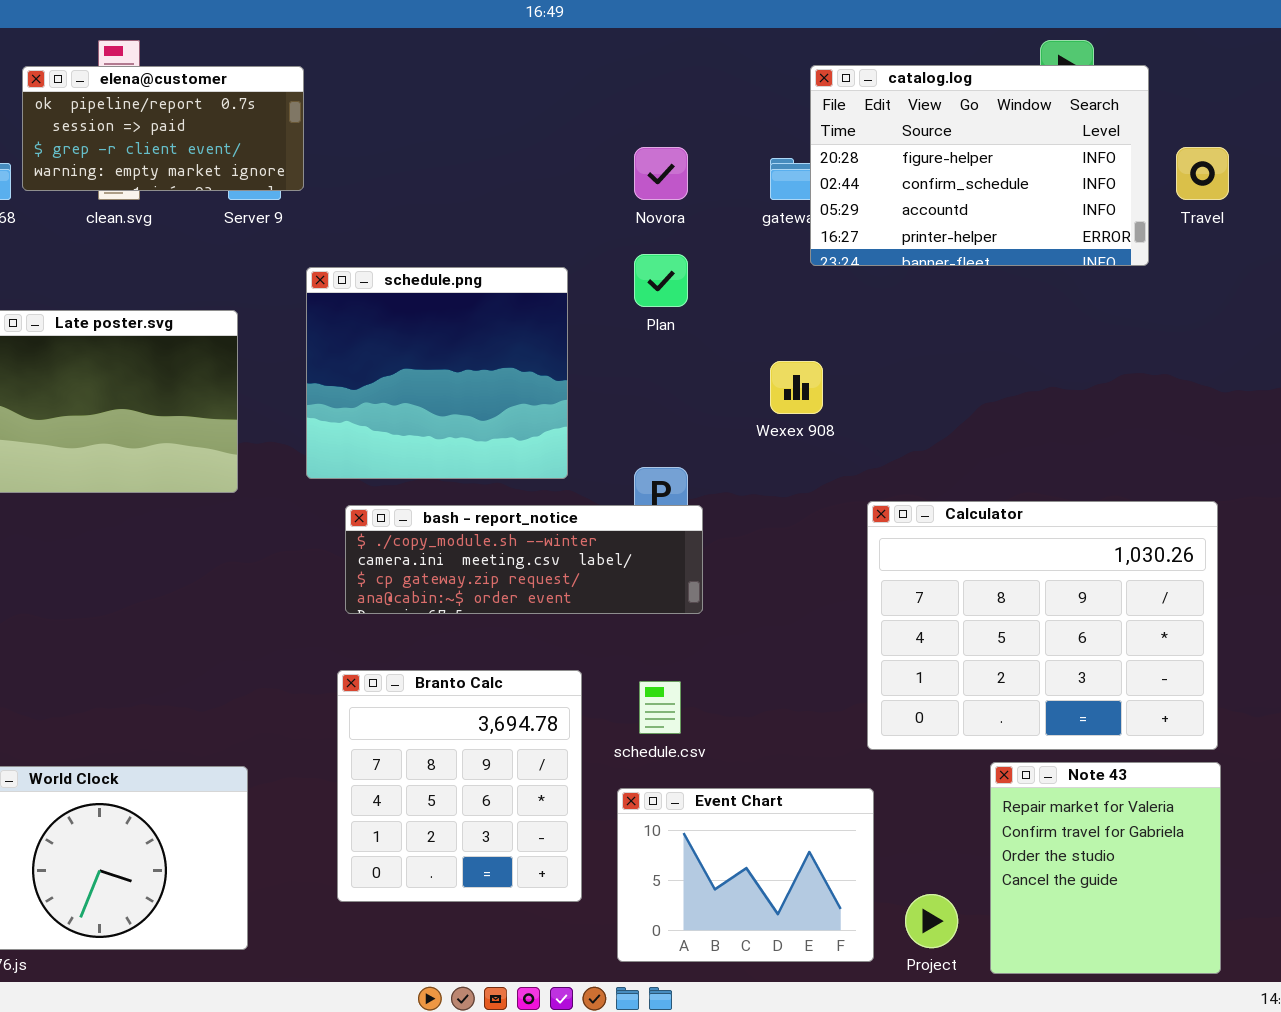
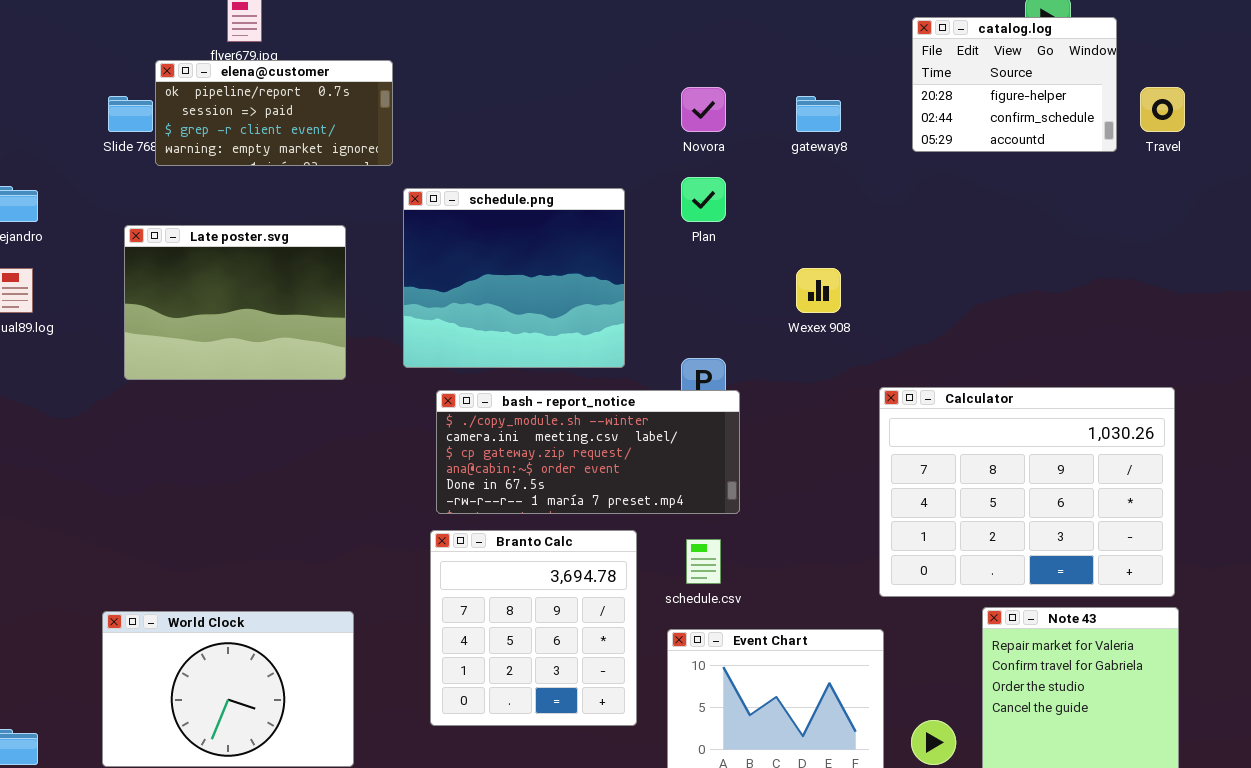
catalog.log: [810,65,1149,266] -> [912,17,1117,152], resized
elena@customer: [22,66,304,191] -> [155,60,393,166], moved
bash - report_notice: [345,505,703,614] -> [436,390,740,514], resized

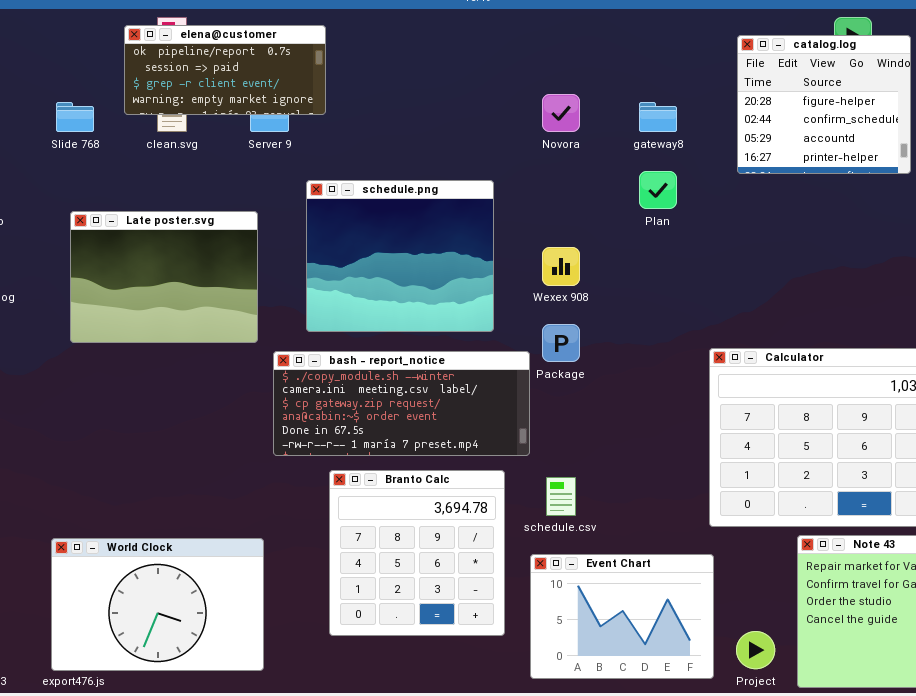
catalog.log: [912,17,1117,152] -> [737,35,911,174], resized
elena@customer: [155,60,393,166] -> [124,25,326,115], moved
Plan: [681,177,726,222] -> [639,171,677,209], moved
Wexex 908: [796,268,841,313] -> [542,247,580,286], moved
bash - report_notice: [436,390,740,514] -> [273,351,530,456], moved

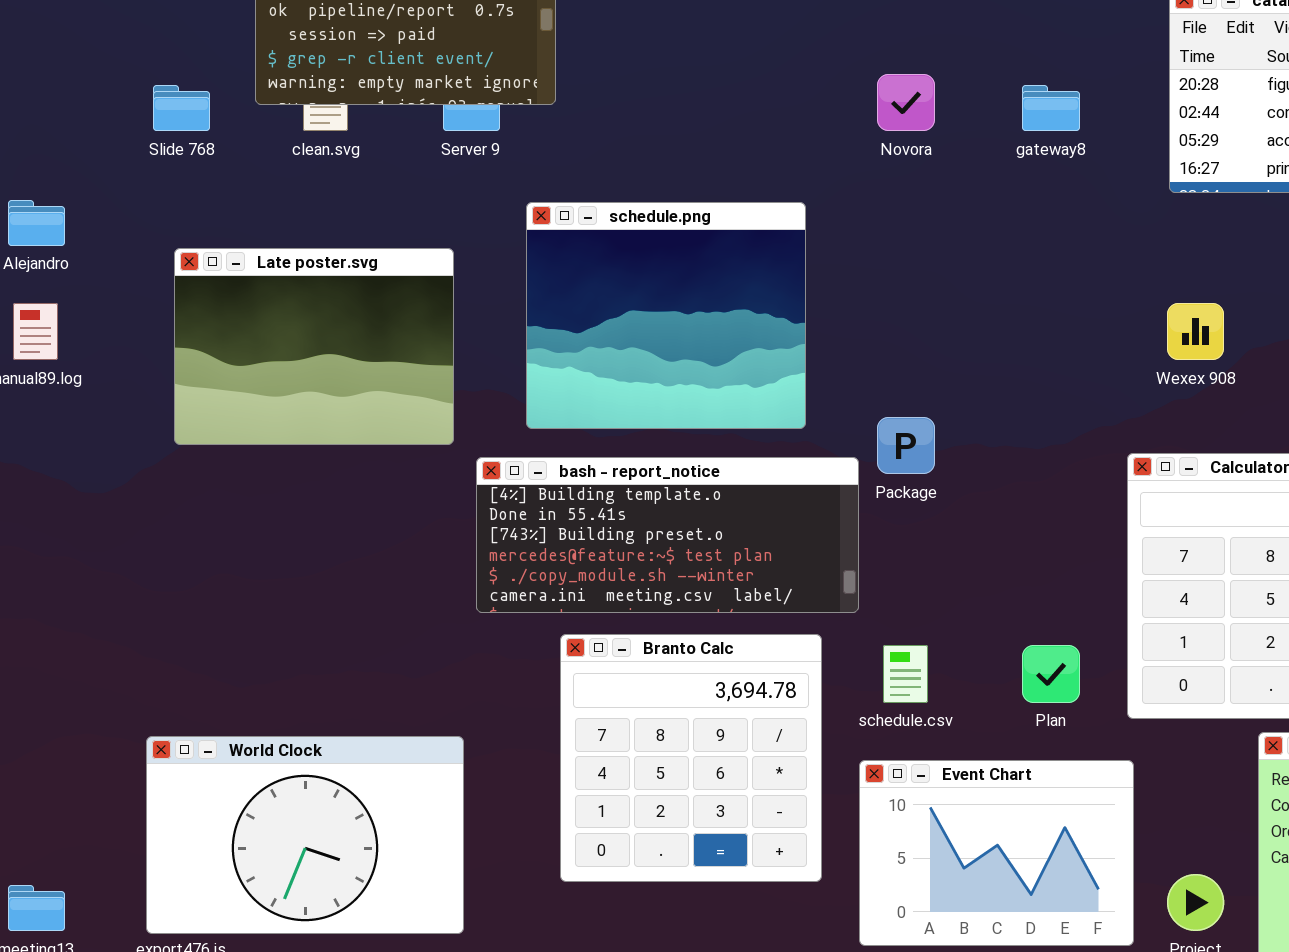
Plan: [639,171,677,209] -> [1022,645,1080,703], moved
Wexex 908: [542,247,580,286] -> [1167,303,1224,360], moved
bash - report_notice: [273,351,530,456] -> [476,457,859,613], scrolled up 4 rows

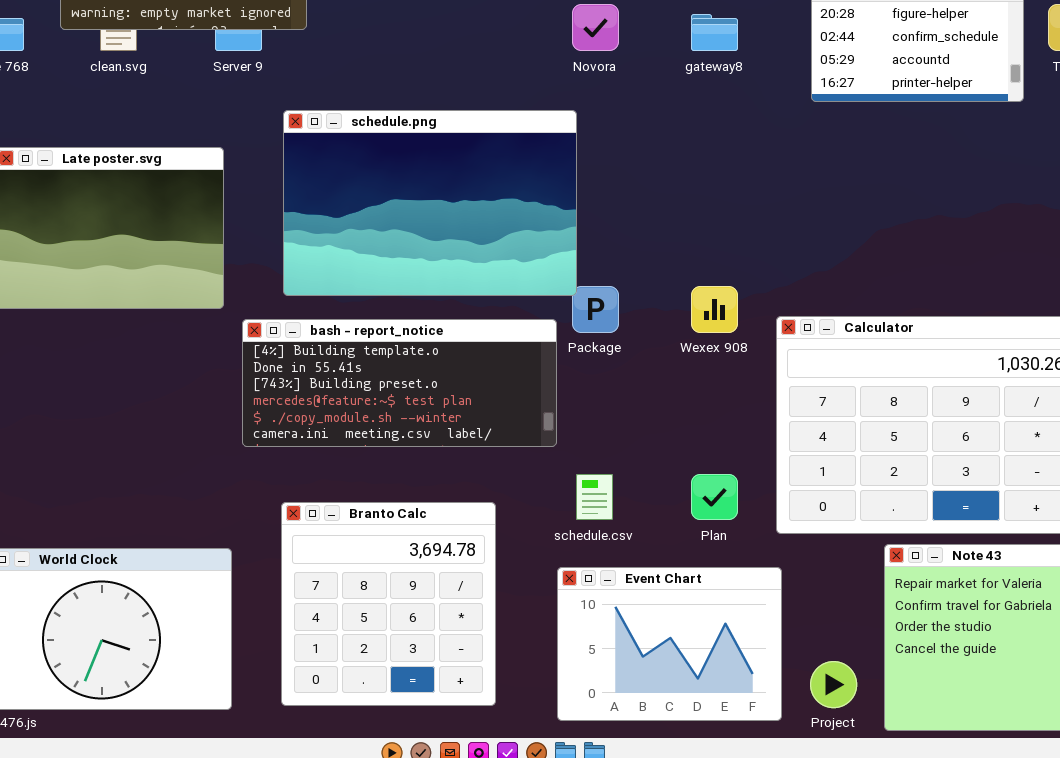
schedule.png: [526,202,806,429] -> [283,110,577,296], resized
Wexex 908: [1167,303,1224,360] -> [691,286,738,333], moved
Branto Calc: [560,634,822,882] -> [281,502,496,706], moved

